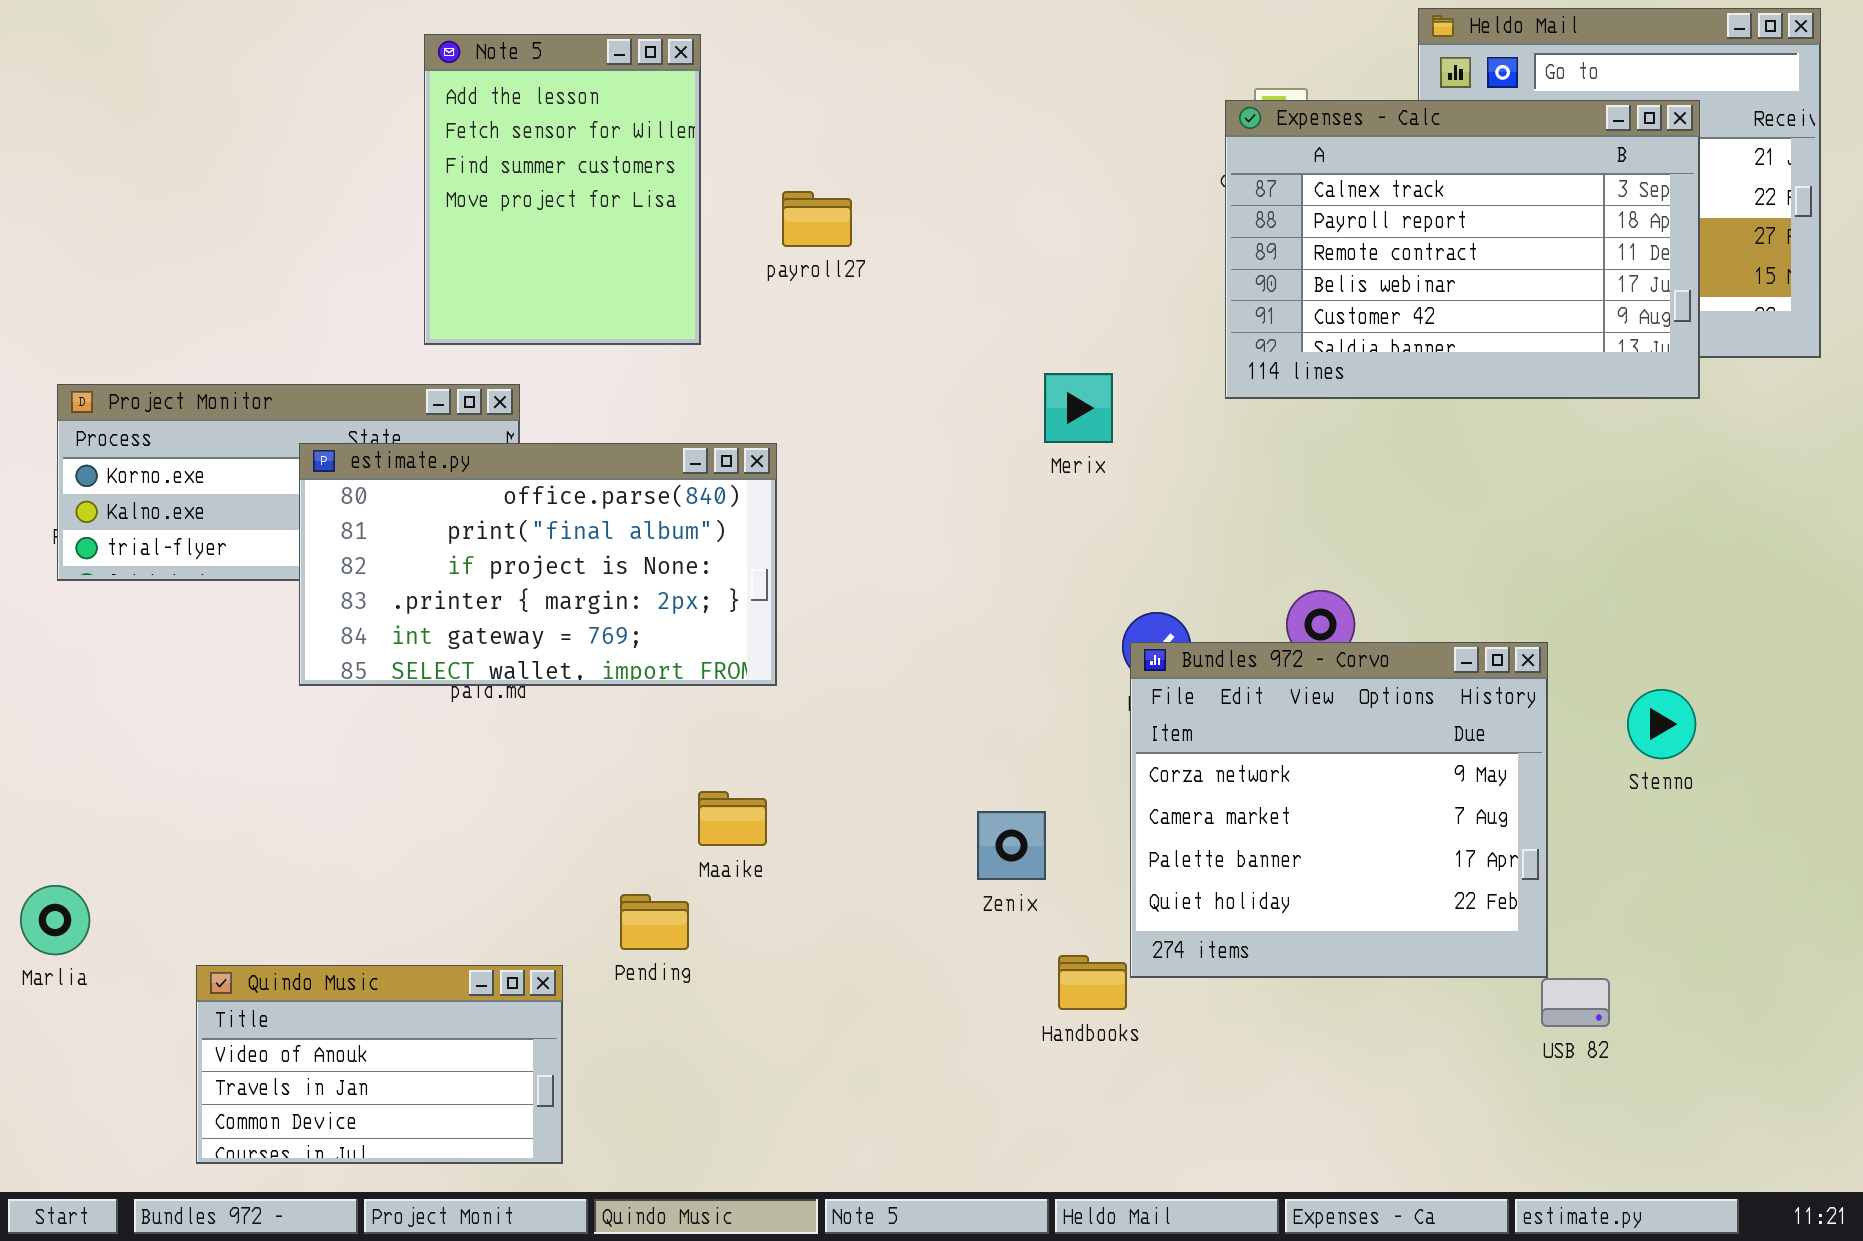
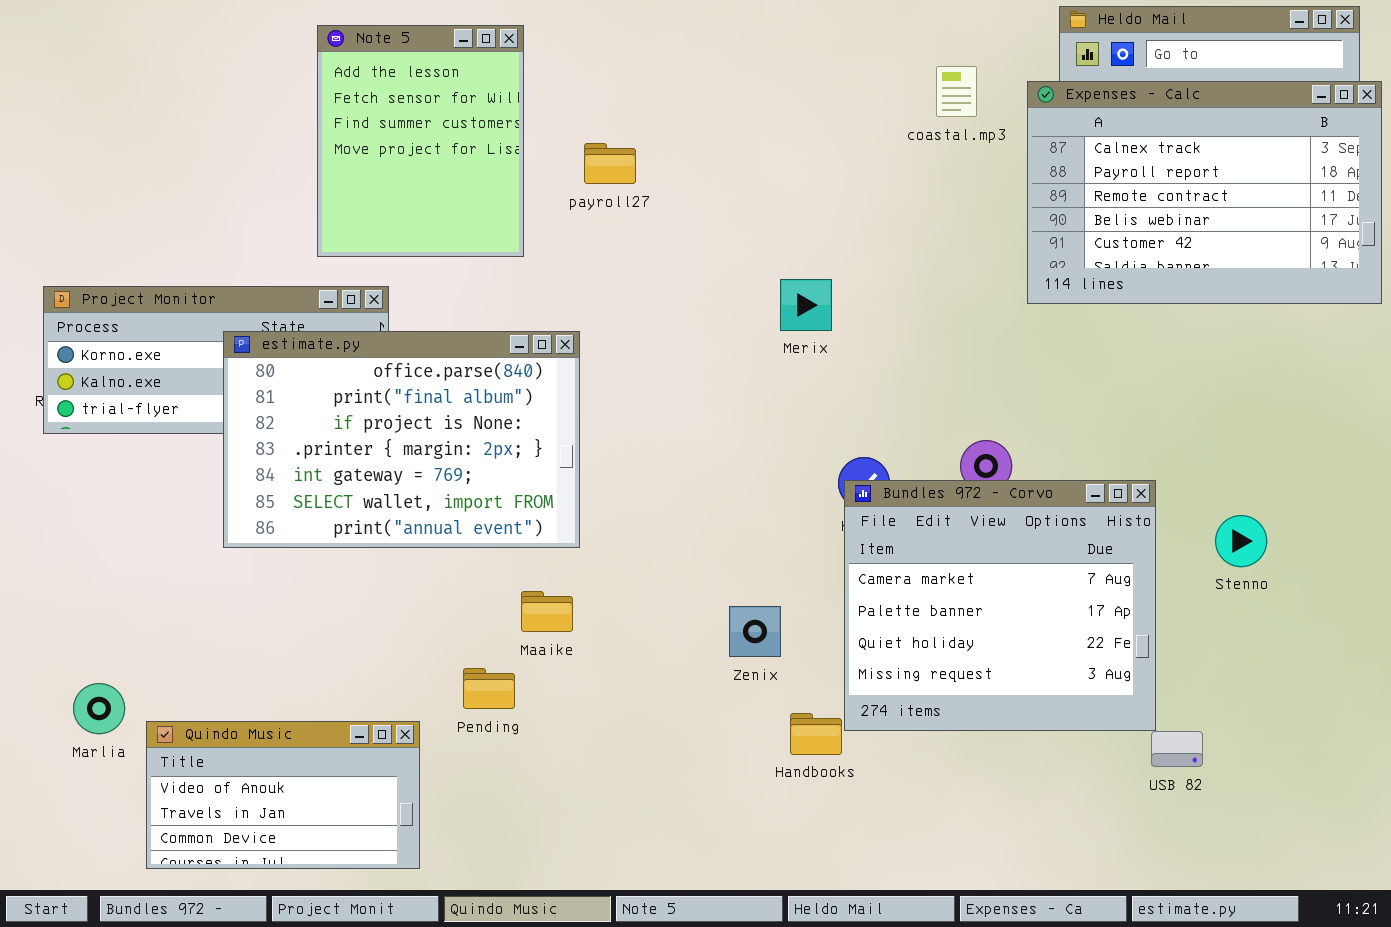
Expenses - Calc: [1225,100,1700,399] -> [1027,81,1382,304], moved
estimate.py: [299,443,777,686] -> [223,331,580,548], resized
Bundles 972 - Corvo: [1130,642,1548,978] -> [844,480,1156,731], scrolled down 1 row
Marlia: [20,885,90,955] -> [73,683,125,734], moved

